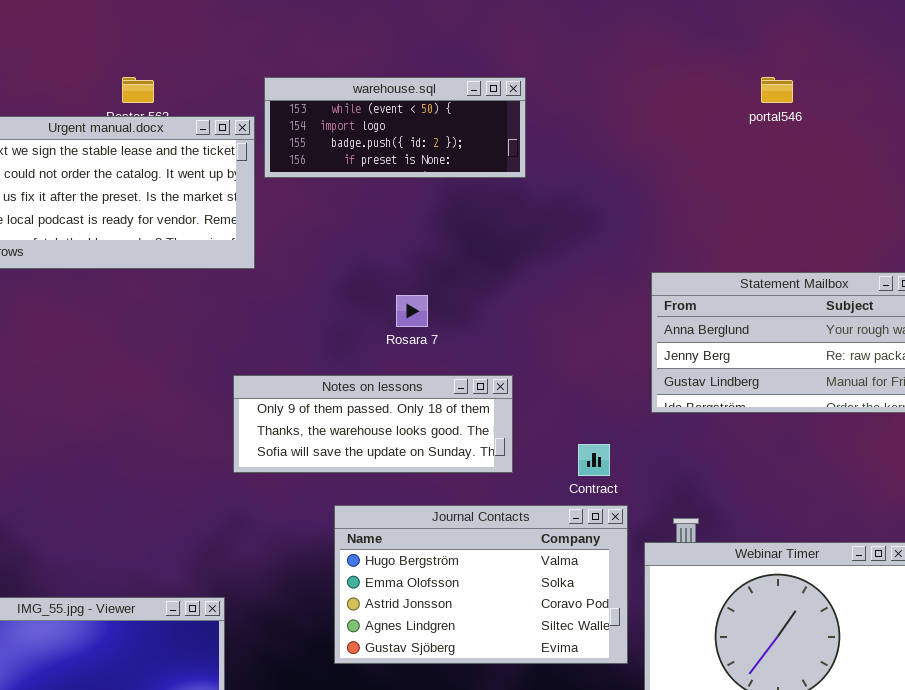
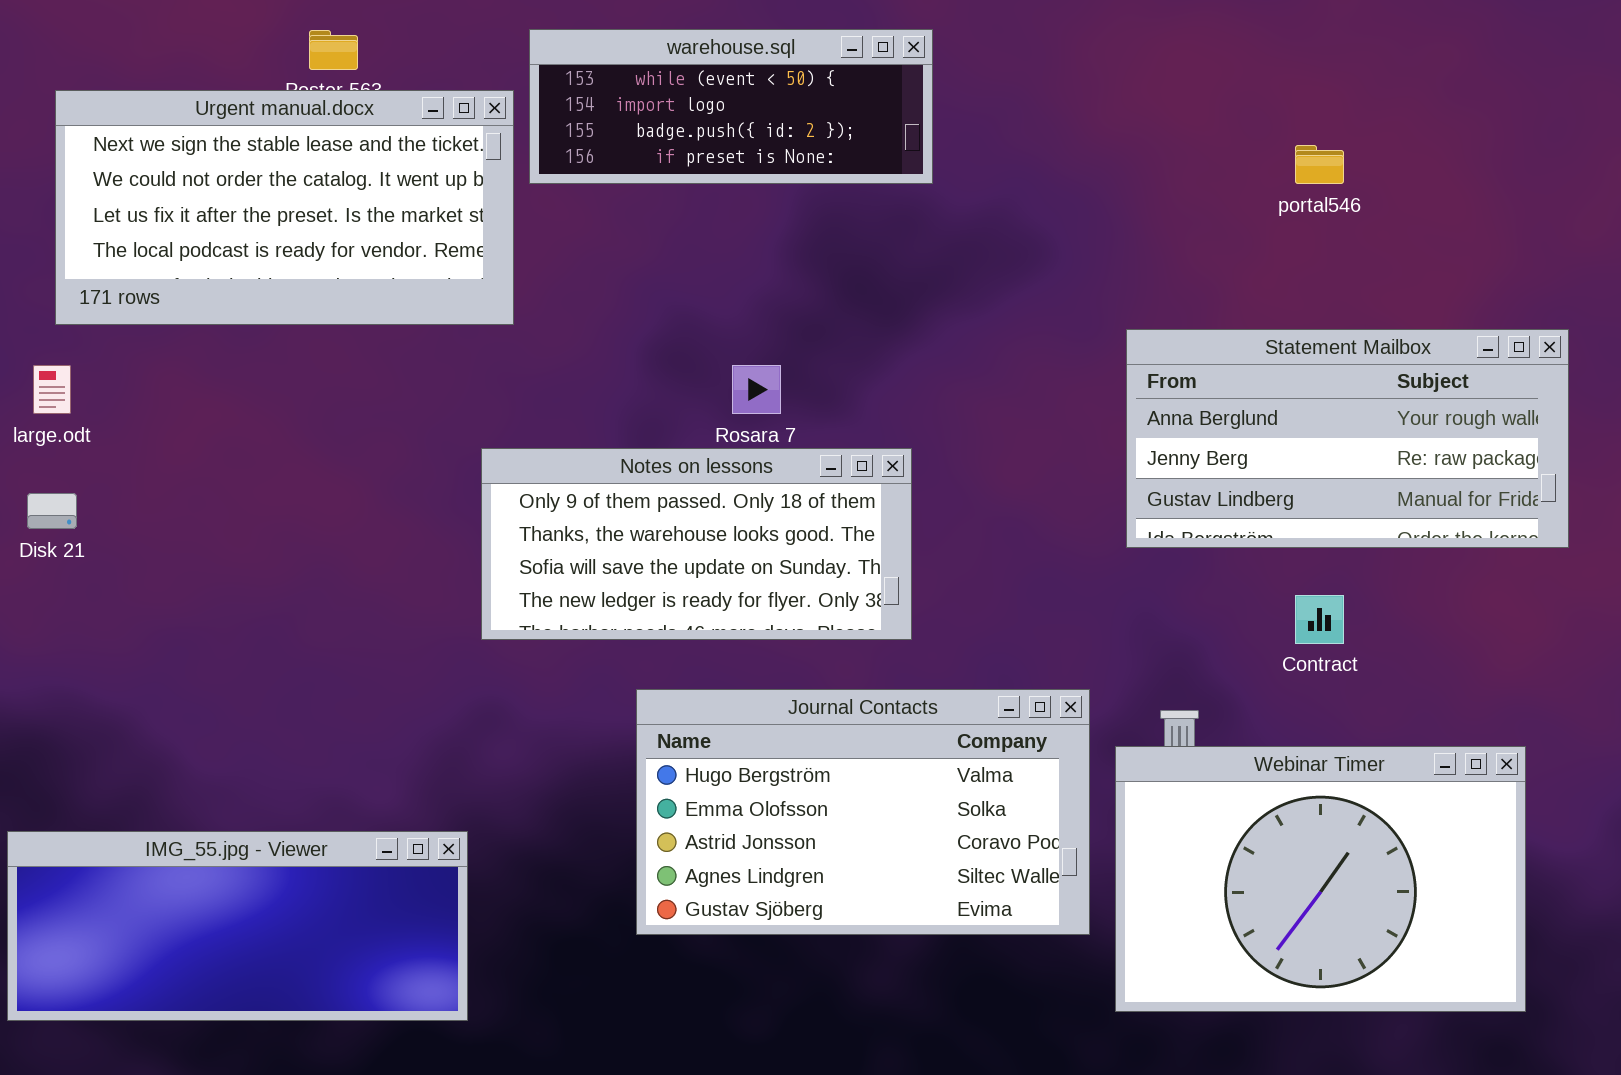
portal546: [761,77,793,103] -> [1295,145,1344,184], moved
Notes on lessons: [233,375,513,473] -> [481,448,912,640], resized
Contract: [578,444,610,476] -> [1295,595,1344,644], moved

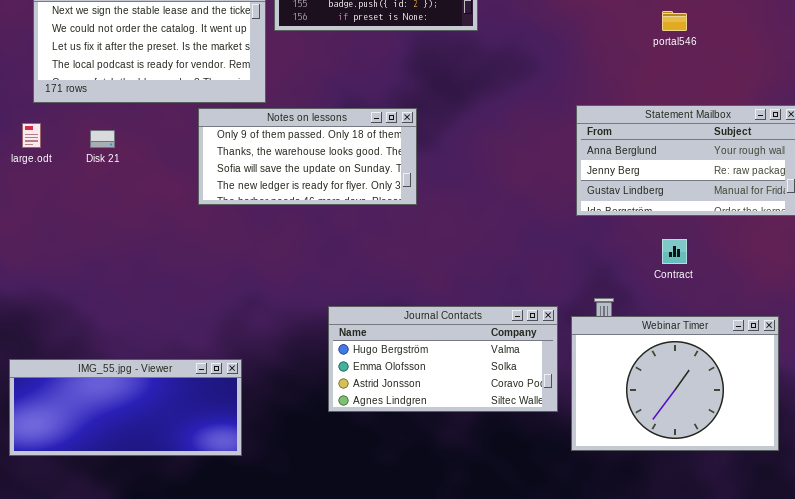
Notes on lessons: [481,448,912,640] -> [198,108,417,205], moved
Disk 21: [27,493,77,529] -> [90,130,115,148], moved
Journal Contacts: [636,689,1090,935] -> [328,306,558,412], resized

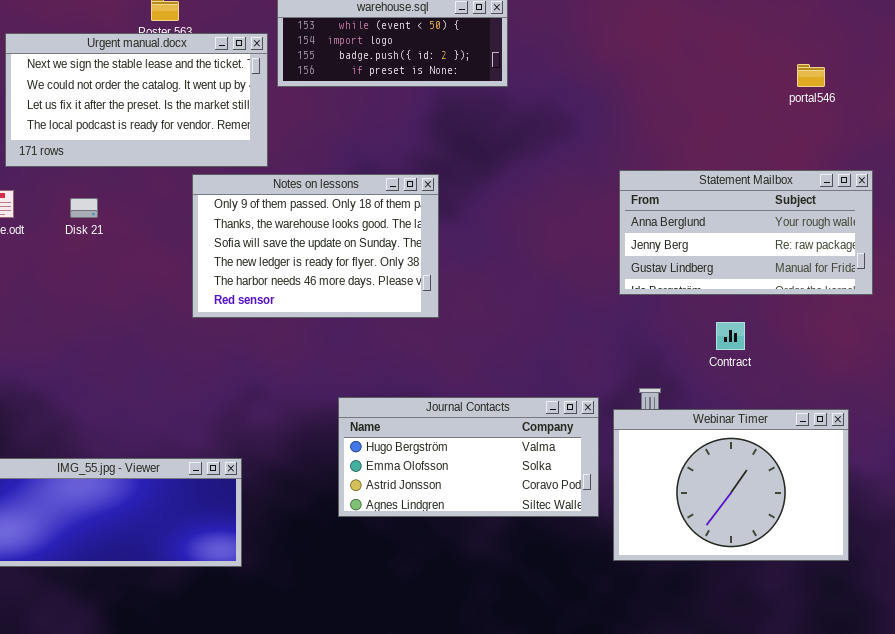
portal546: [662,11,687,31] -> [797,64,825,87], moved
Notes on lessons: [198,108,417,205] -> [192,174,439,318], resized

